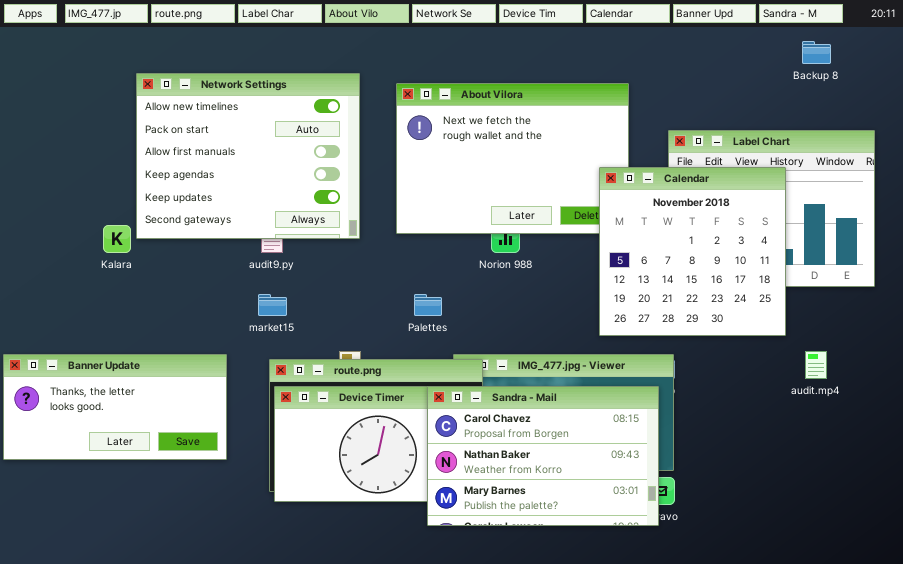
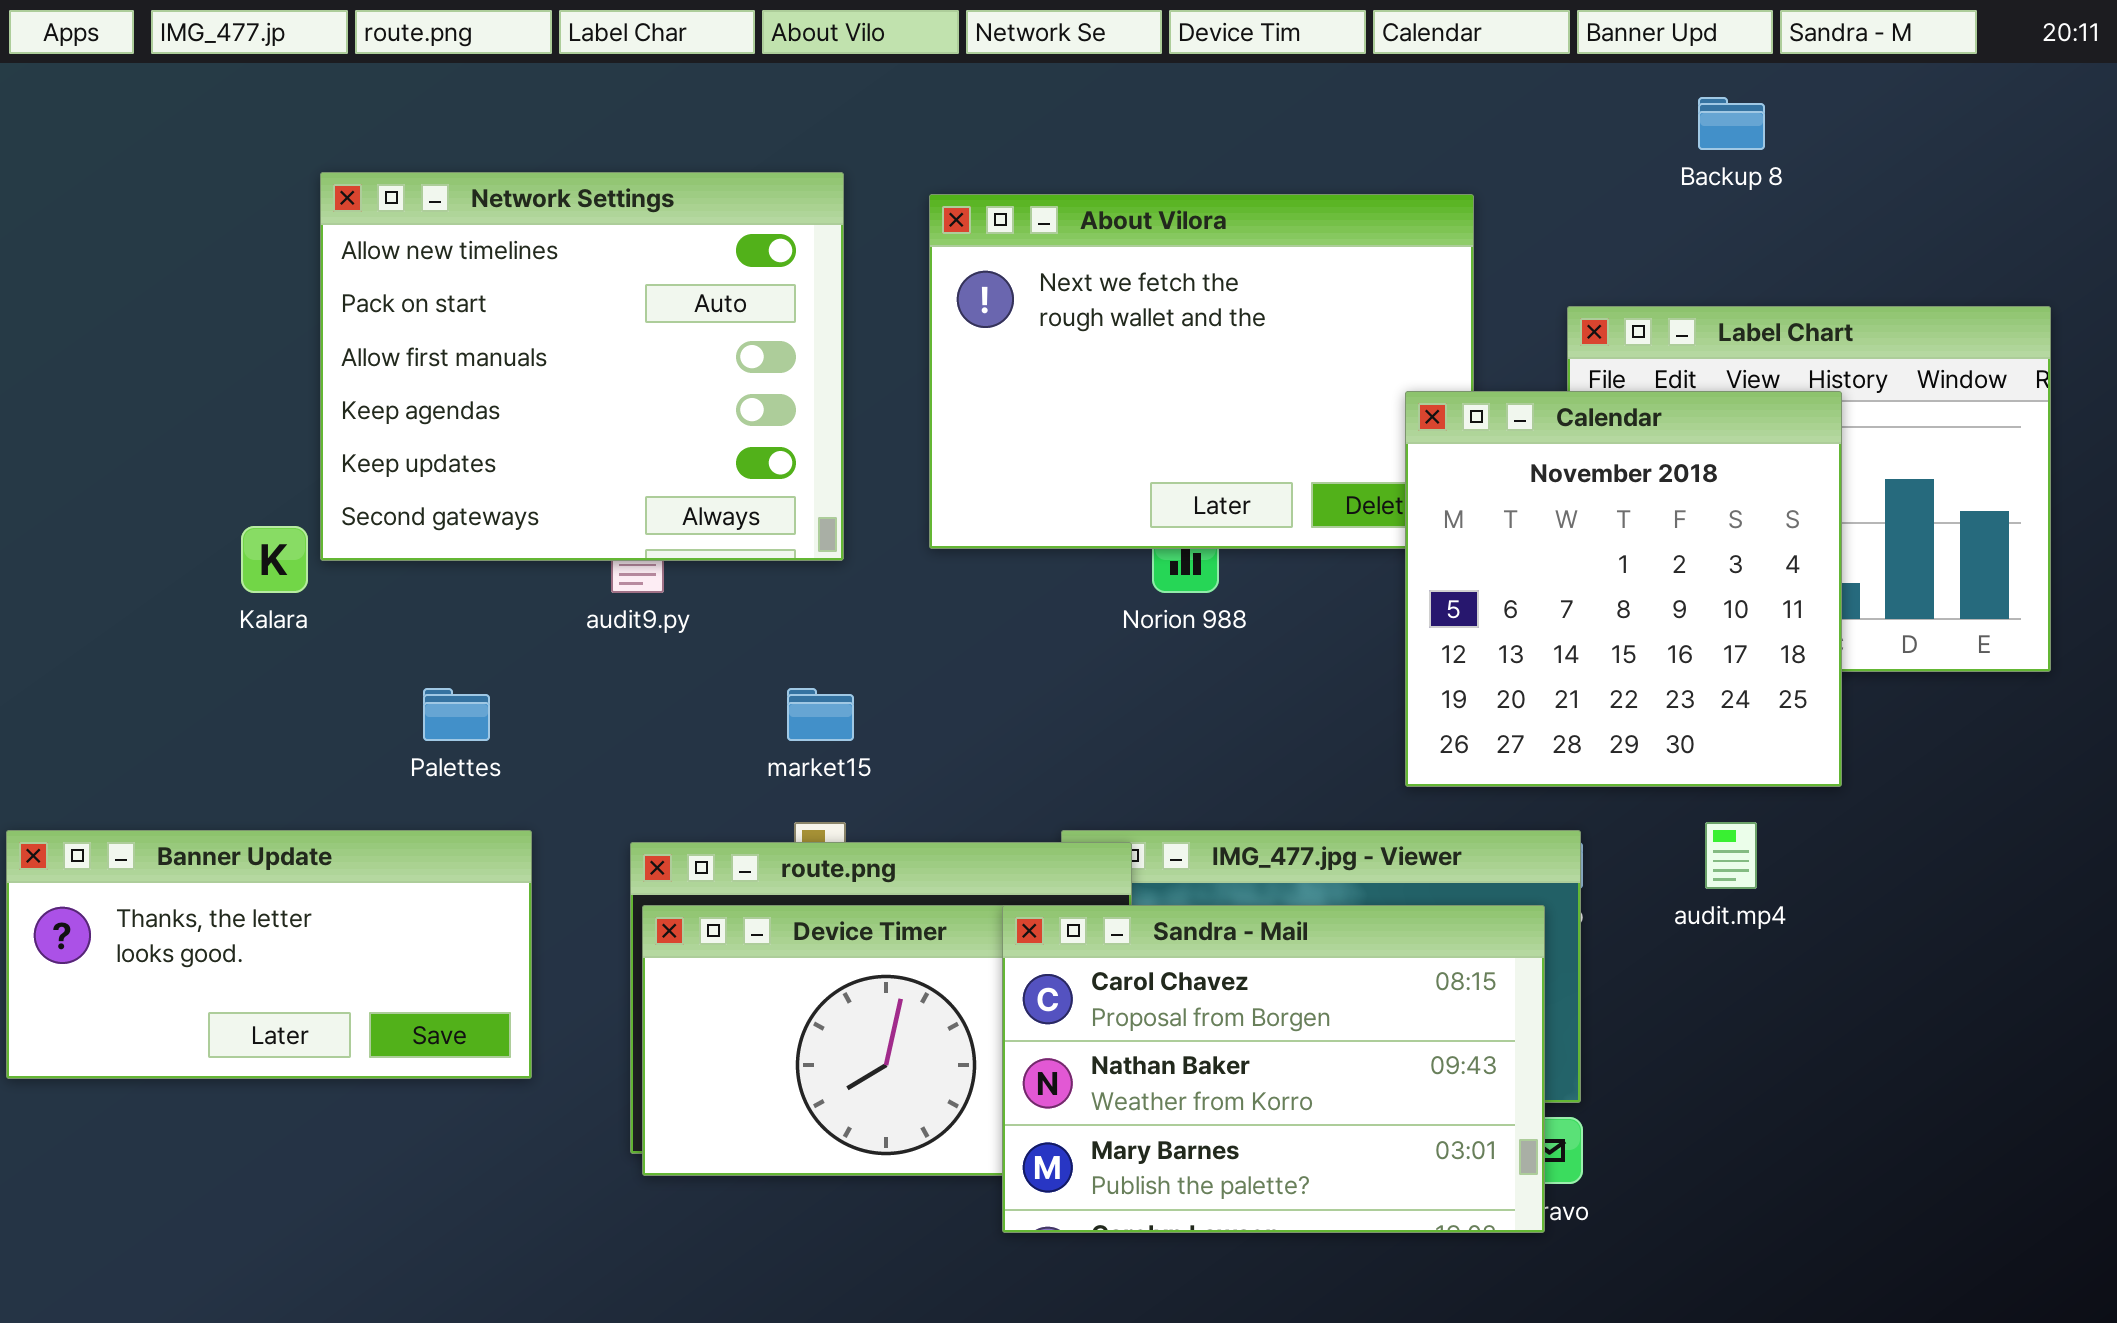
Backup 8: [802,41,831,64] -> [1698,97,1765,150], moved
market15: [258,294,287,316] -> [787,688,854,741], moved
Palettes: [414,294,442,316] -> [423,688,490,741], moved
audit.mp4: [805,351,827,379] -> [1705,822,1757,889], moved

